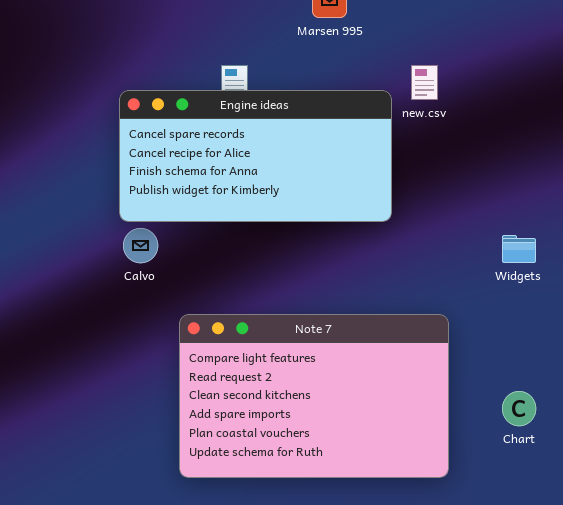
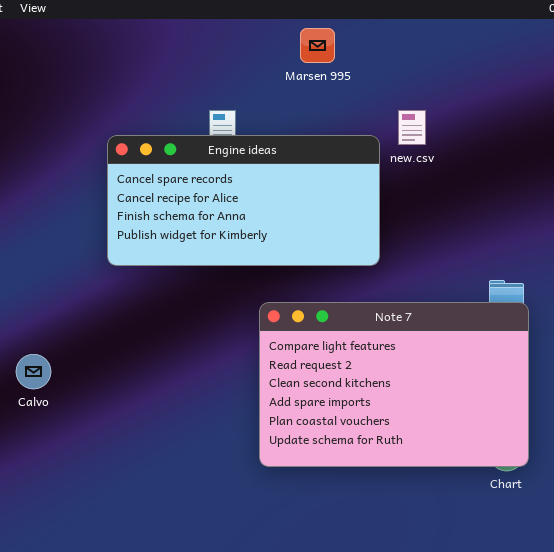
Calvo: [123,228,158,263] -> [16,354,51,389], moved
Note 7: [179,314,449,478] -> [259,302,529,467], moved

